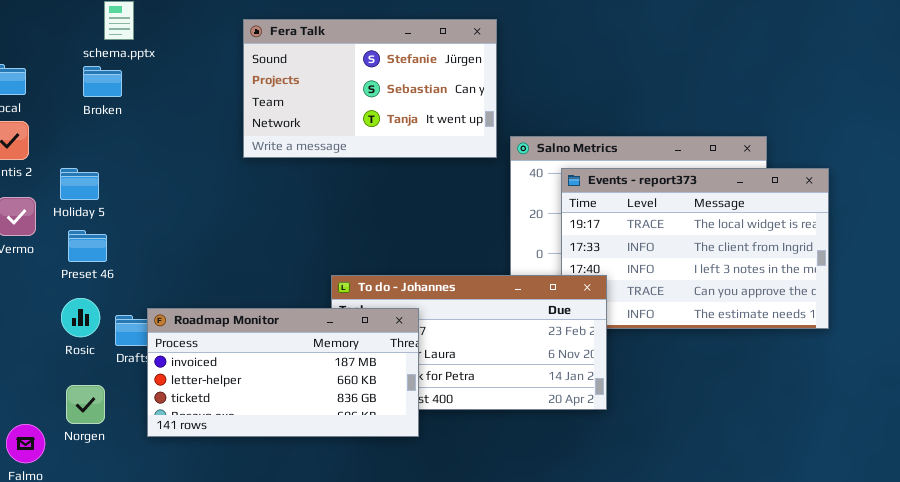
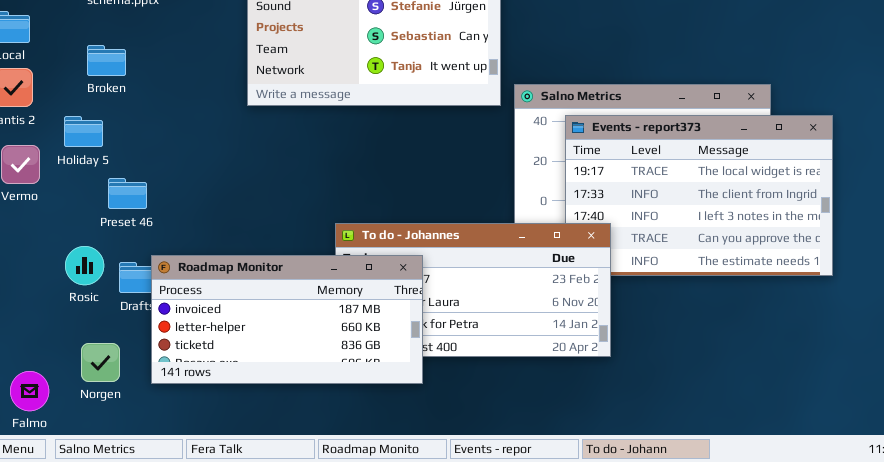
Broken: [83,66,122,97] -> [87,45,126,76], moved
Preset 46: [68,230,107,262] -> [108,178,147,209], moved
Norgen: [66,385,105,424] -> [81,343,120,382], moved

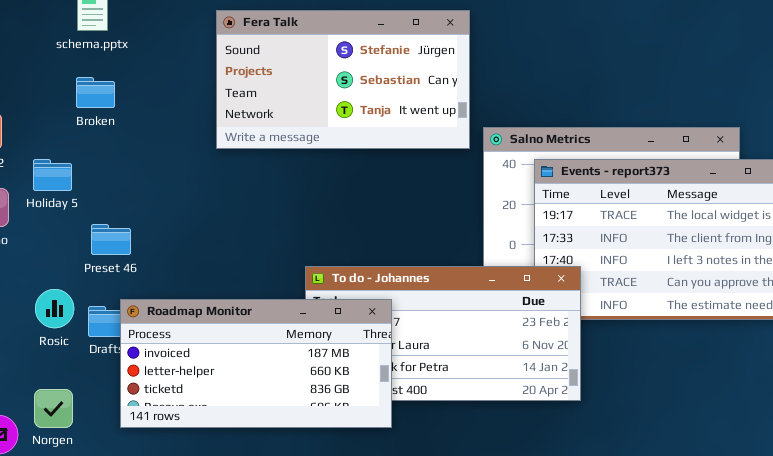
Broken: [87,45,126,76] -> [76,77,115,108], moved
Preset 46: [108,178,147,209] -> [91,224,131,255], moved
Norgen: [81,343,120,382] -> [34,389,73,428], moved

